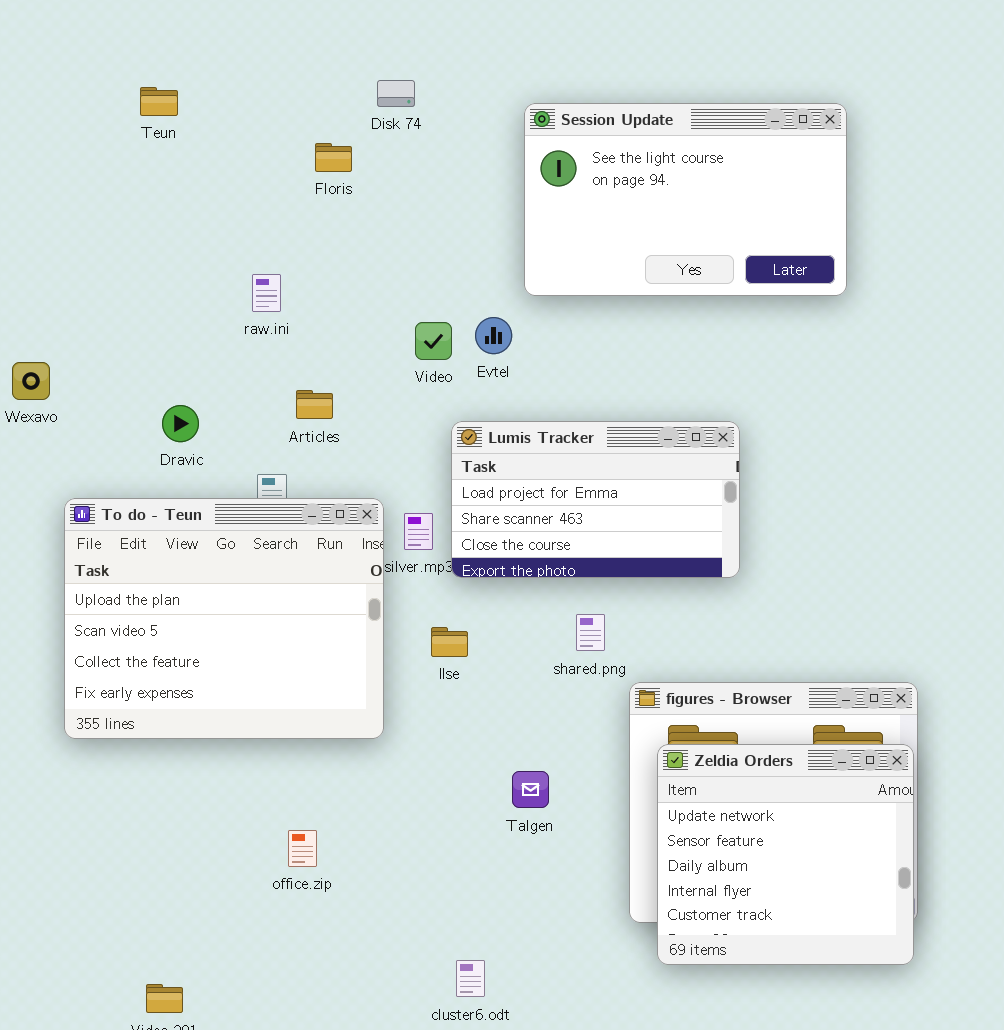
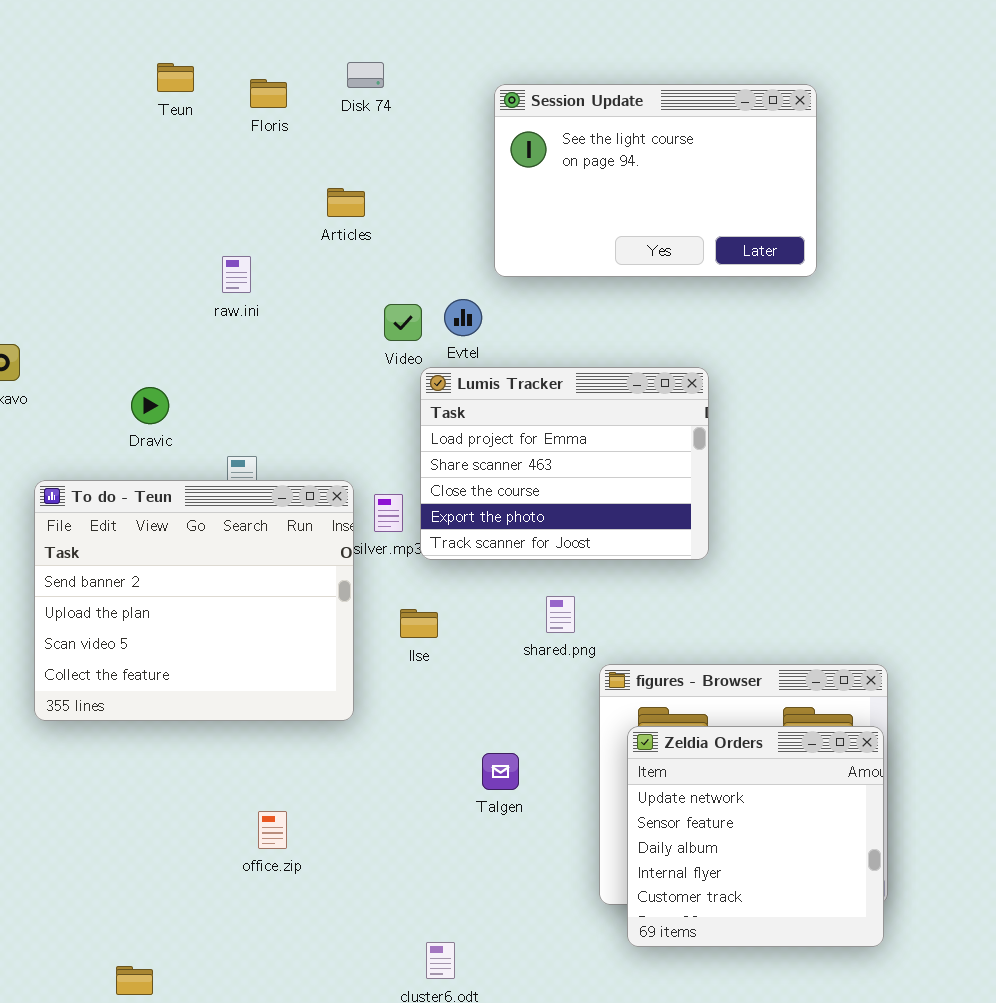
Teun: [140,87,178,116] -> [157,63,194,92], moved
Floris: [315,143,352,172] -> [250,79,287,108], moved
Articles: [296,390,333,419] -> [327,188,365,217], moved
Lumis Tracker: [451,421,740,578] -> [420,367,709,560], resized
To do - Teun: [64,498,384,739] -> [34,480,354,721], scrolled up 1 row

